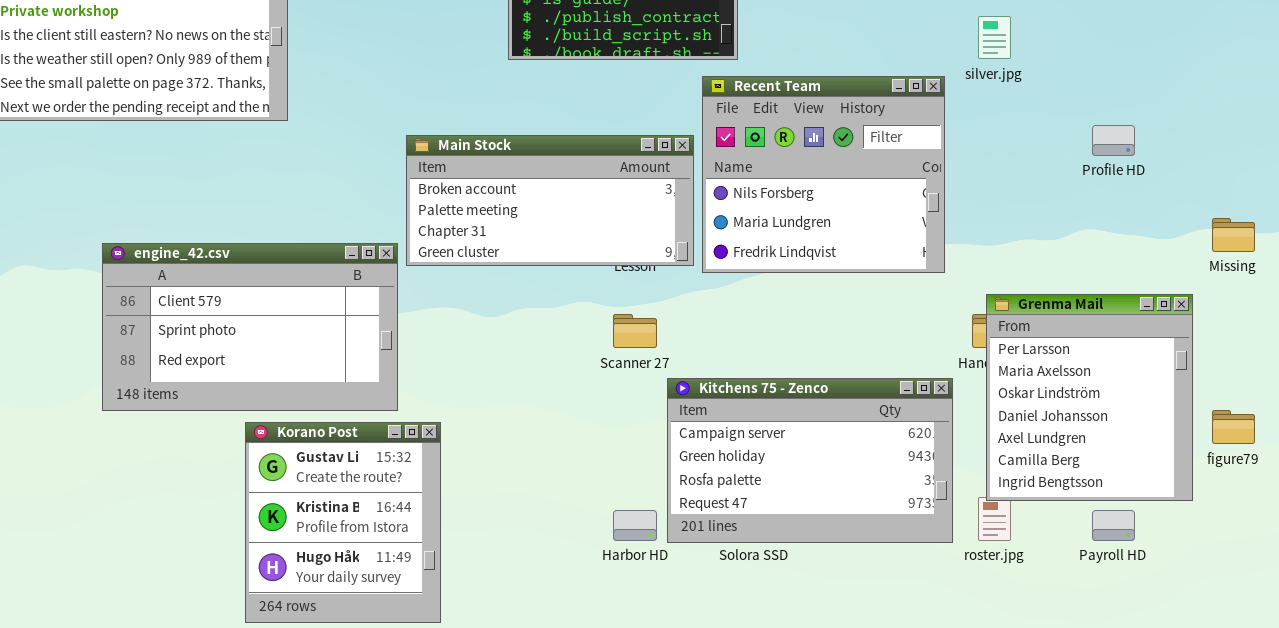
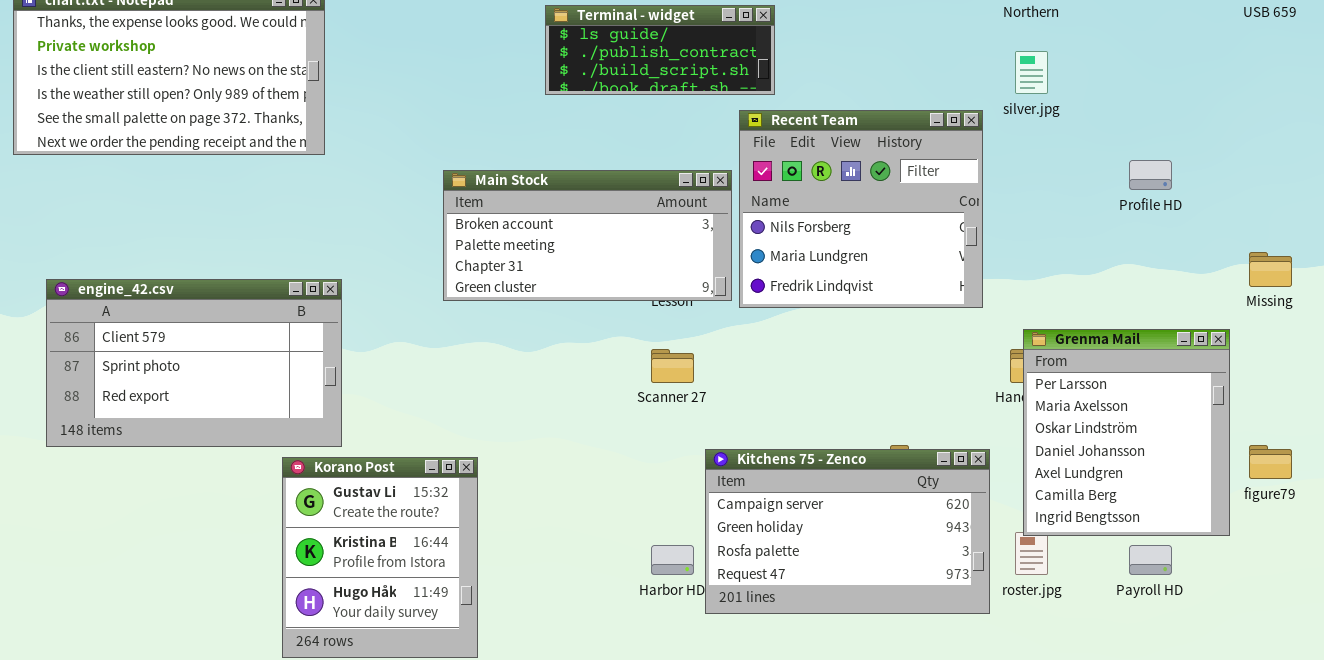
engine_42.csv: [102,243,398,411] -> [46,279,342,447], moved
Kitchens 75 - Zenco: [667,378,953,543] -> [705,449,990,614], moved

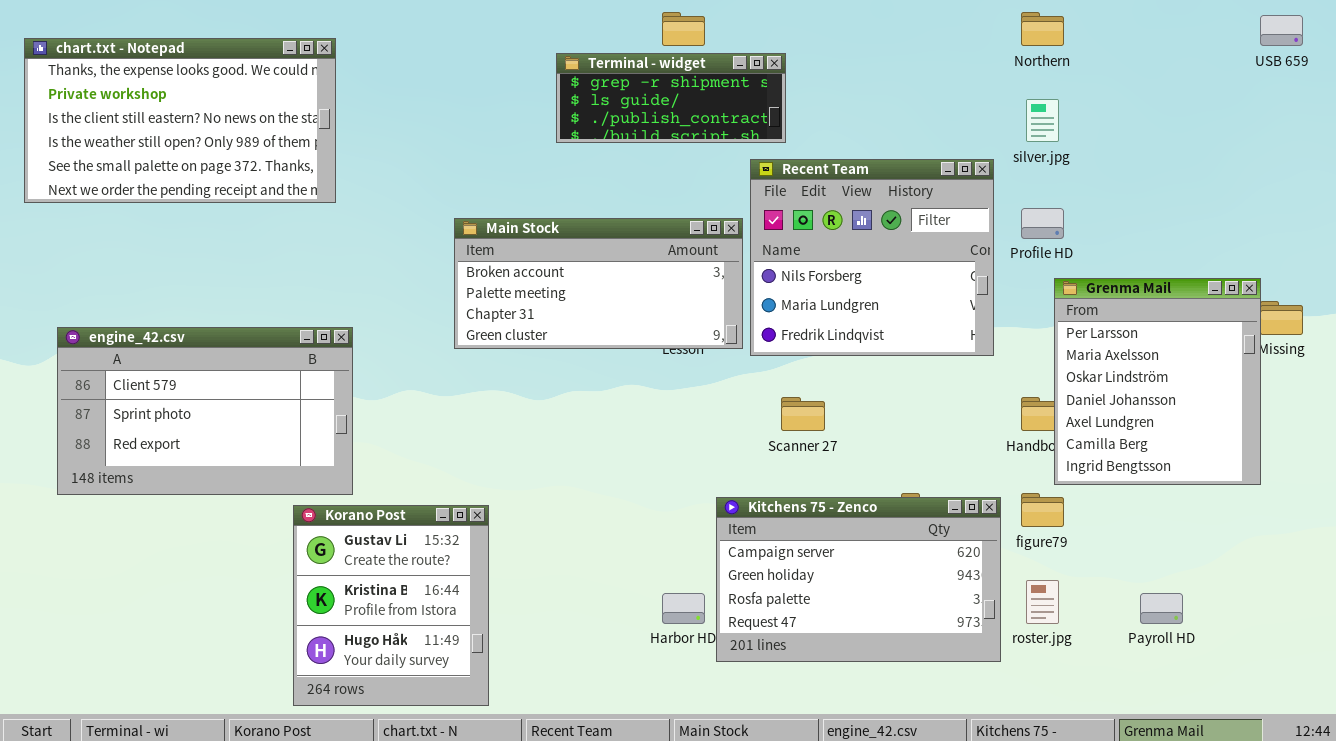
Terminal - widget: [545,5,775,95] -> [556,53,786,143], scrolled up 1 row
Profile HD: [1129,160,1172,190] -> [1021,208,1064,239], moved
Grenma Mail: [1023,329,1230,536] -> [1054,278,1261,485], moved
Scanner 27: [651,349,694,383] -> [781,397,825,431], moved
figure79: [1249,445,1292,479] -> [1021,493,1064,527], moved

